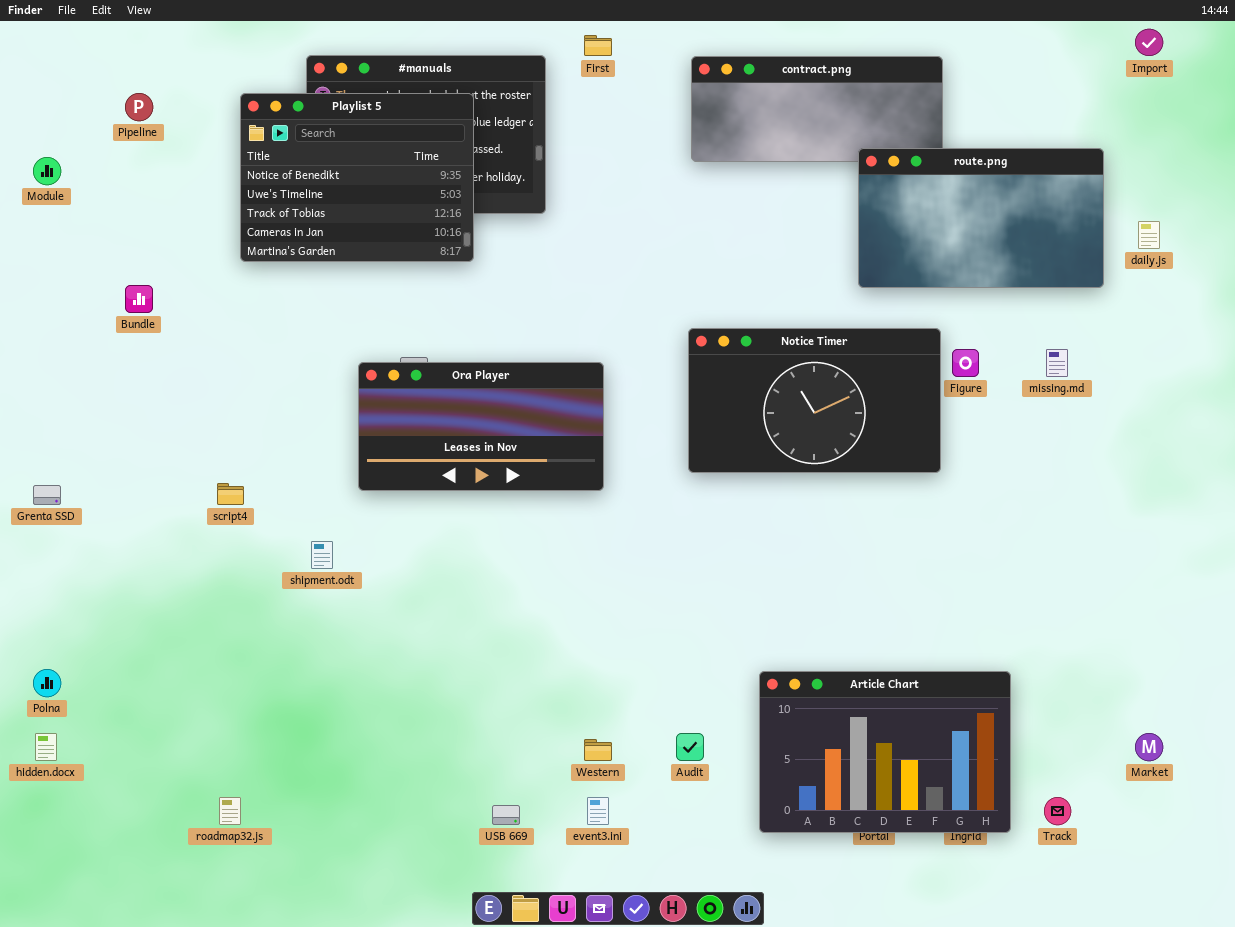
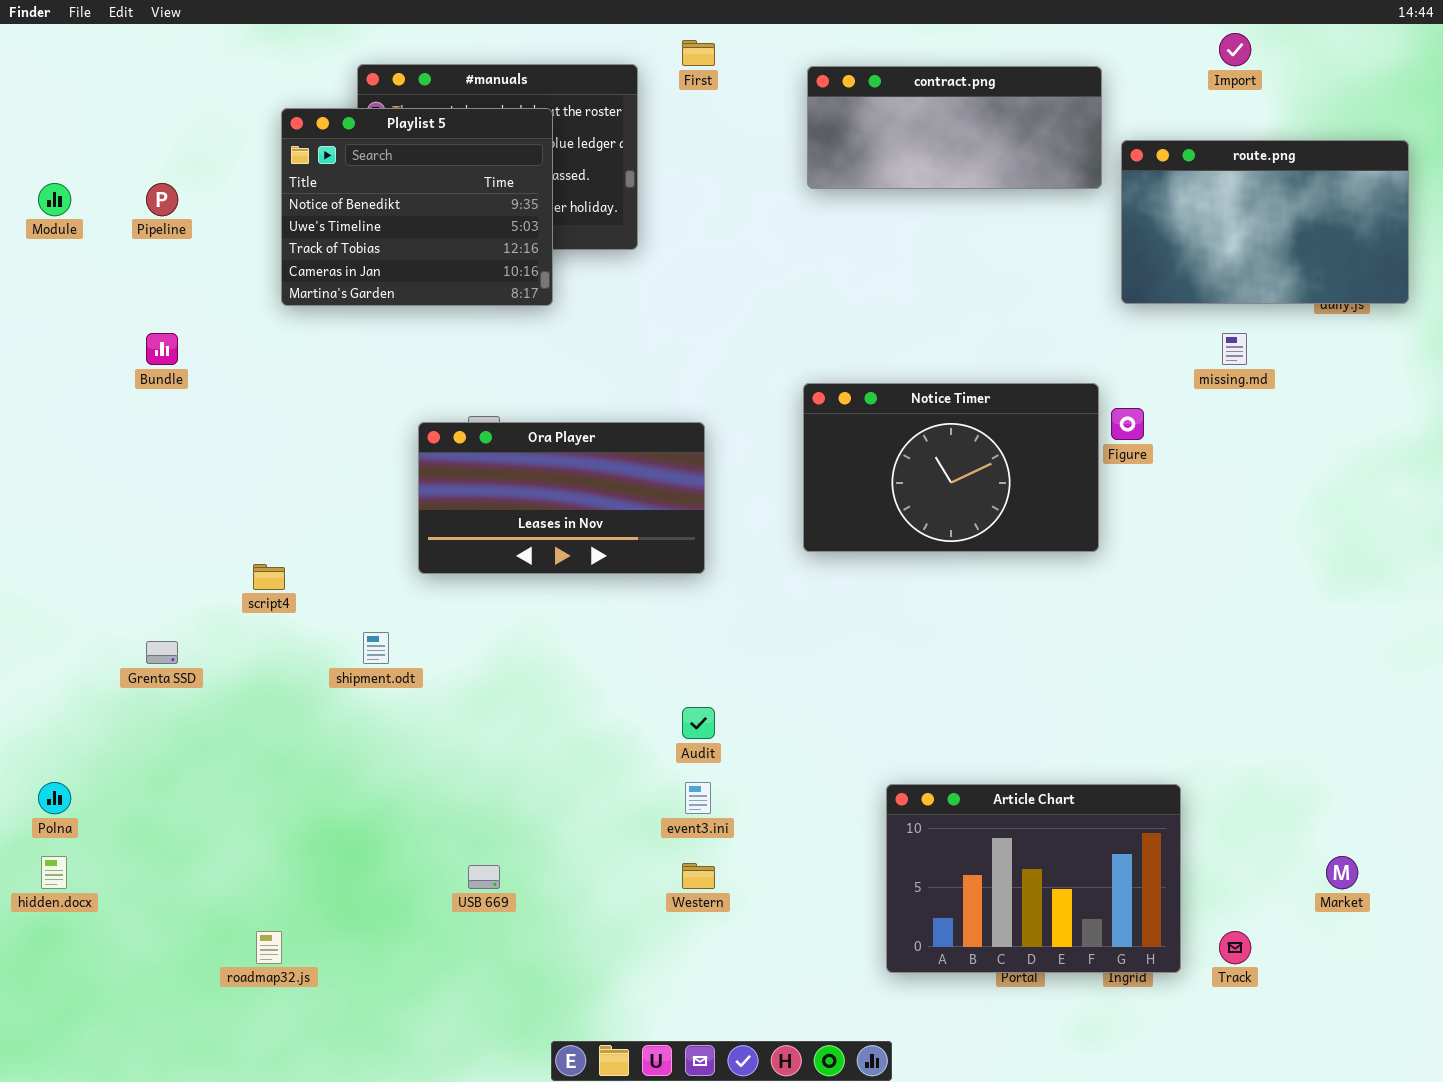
Import: [1135,29,1163,56] -> [1219,33,1251,66], moved
Pipeline: [125,93,153,121] -> [146,183,178,216], moved
route.png: [858,148,1104,288] -> [1121,140,1409,304], moved
missing.md: [1046,349,1068,377] -> [1222,333,1247,365], moved
Grenta SSD: [33,485,61,505] -> [146,641,178,664], moved
Audit: [676,733,704,761] -> [682,707,715,739], moved
event3.ini: [587,797,609,825] -> [685,782,711,814], moved
USB 669: [492,805,520,825] -> [468,865,500,889], moved

